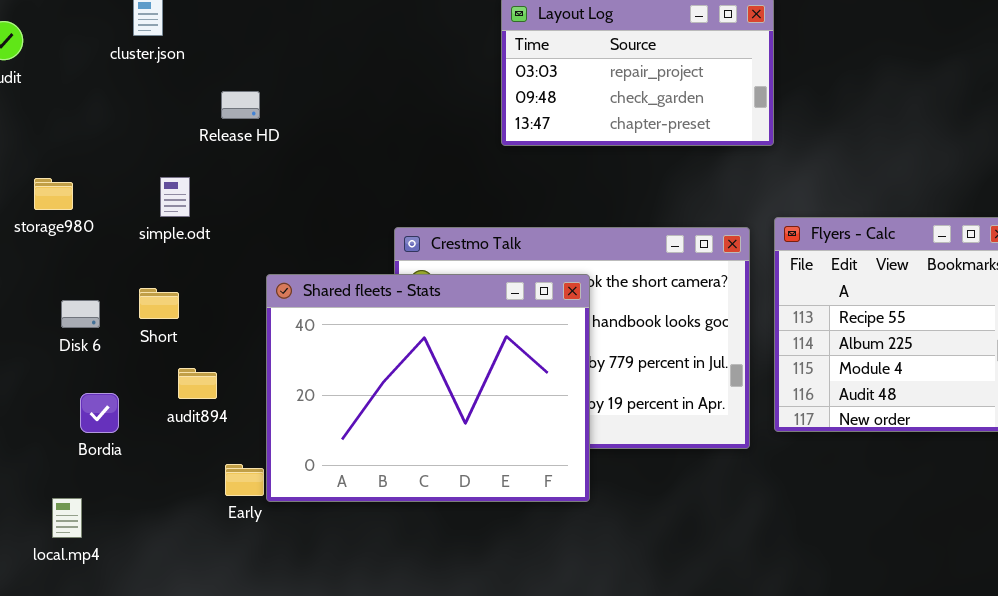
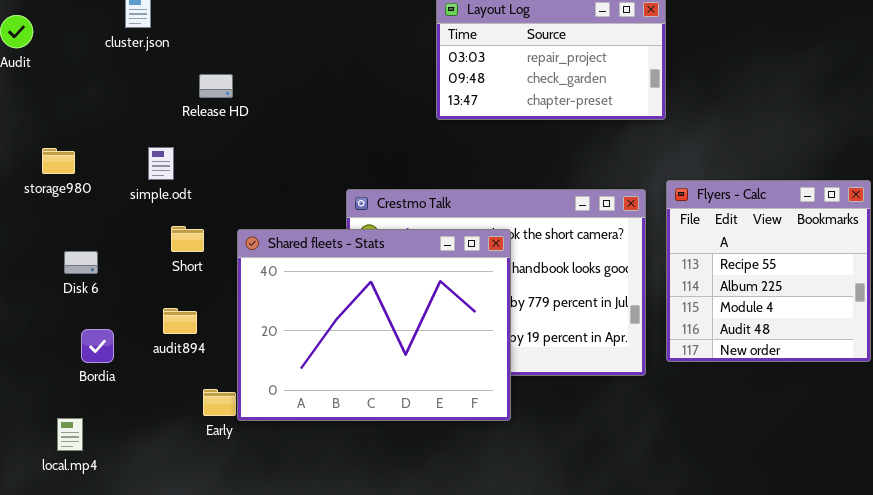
Short: [139,288,179,319] -> [171,226,204,252], moved

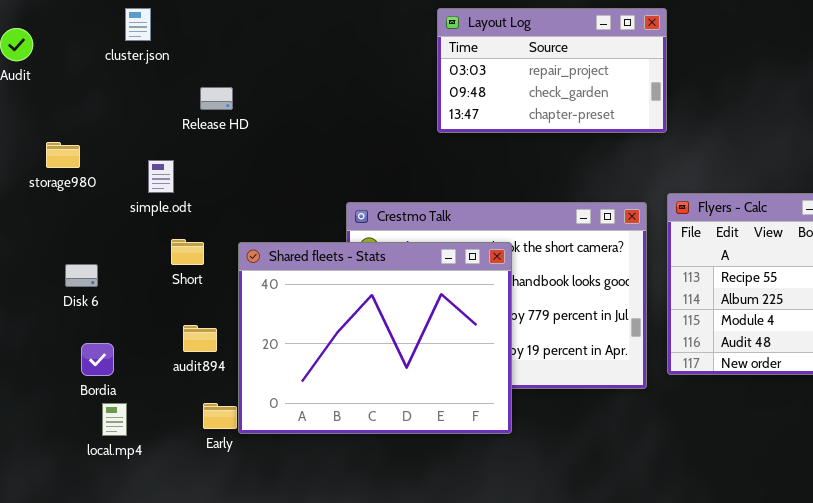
storage980: [42,148,75,174] -> [46,142,80,168], moved
audit894: [163,308,197,334] -> [183,325,217,352], moved
local.mp4: [57,418,83,451] -> [102,403,127,436], moved

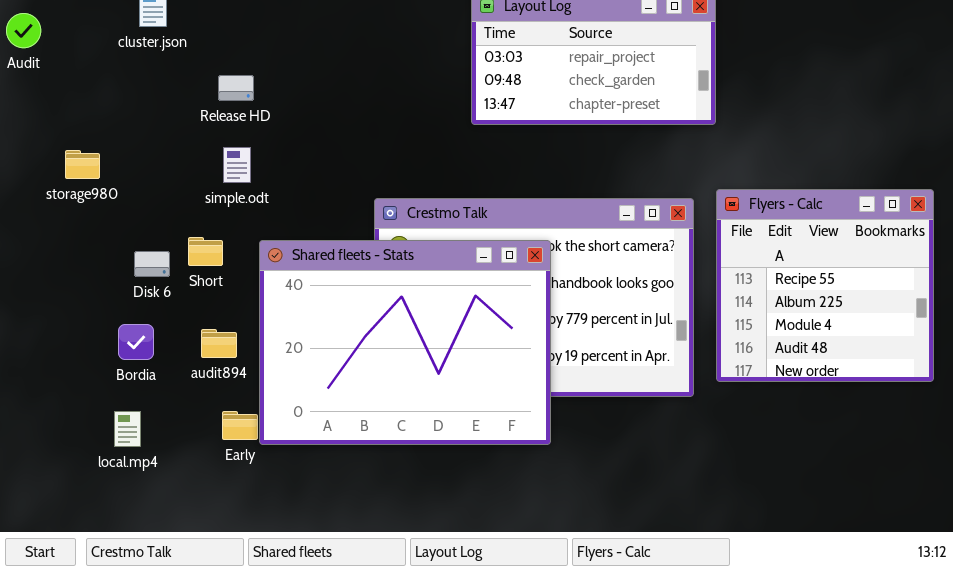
storage980: [46,142,80,168] -> [65,150,100,179], moved
simple.odt: [148,160,174,193] -> [223,147,251,183], moved
Disk 6: [65,264,98,287] -> [134,251,170,277], moved
Bordia: [81,343,114,376] -> [118,324,154,360], moved

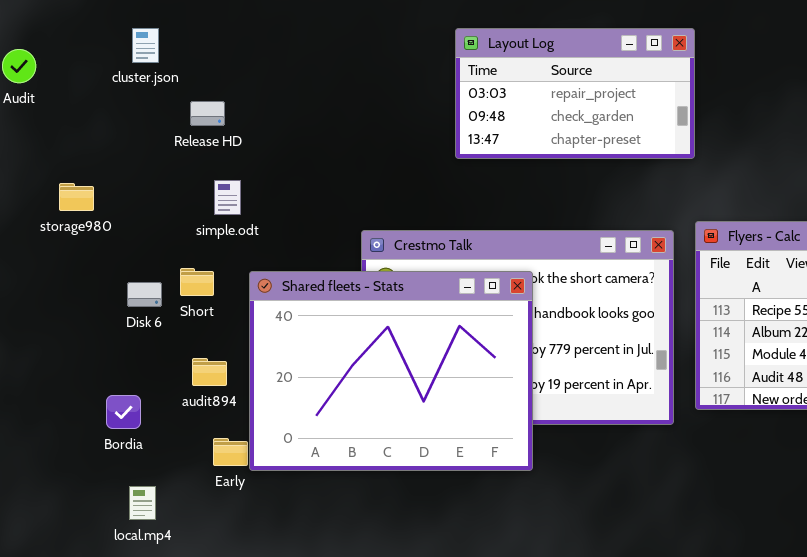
Release HD: [218,75,254,101] -> [190,101,225,126], moved
Bordia: [118,324,154,360] -> [106,395,141,429], moved
local.mp4: [114,411,141,447] -> [129,486,156,520], moved

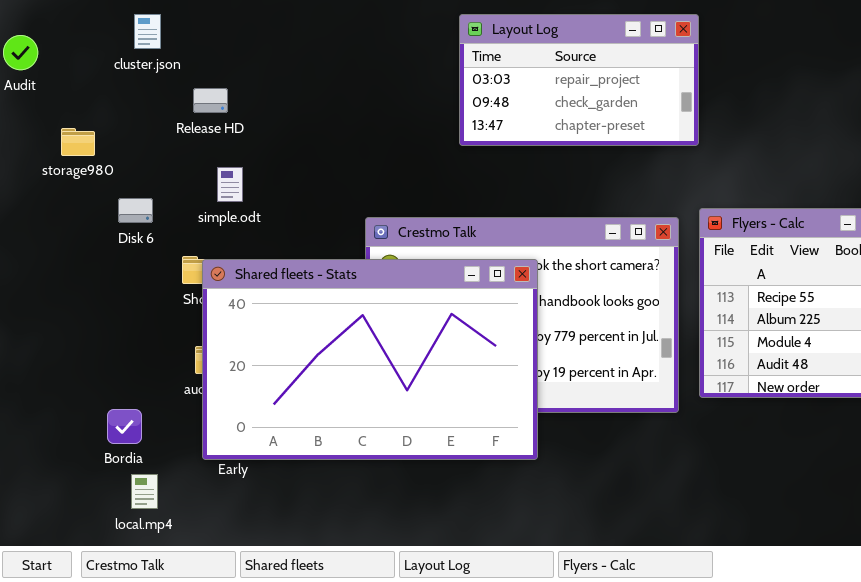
storage980: [59,183,94,211] -> [61,128,95,156], moved
Shared fleets - Stats: [249,271,533,471] -> [202,259,538,460], resized
Disk 6: [127,282,162,307] -> [118,198,153,223], moved
Bordia: [106,395,141,429] -> [107,409,142,444], moved

